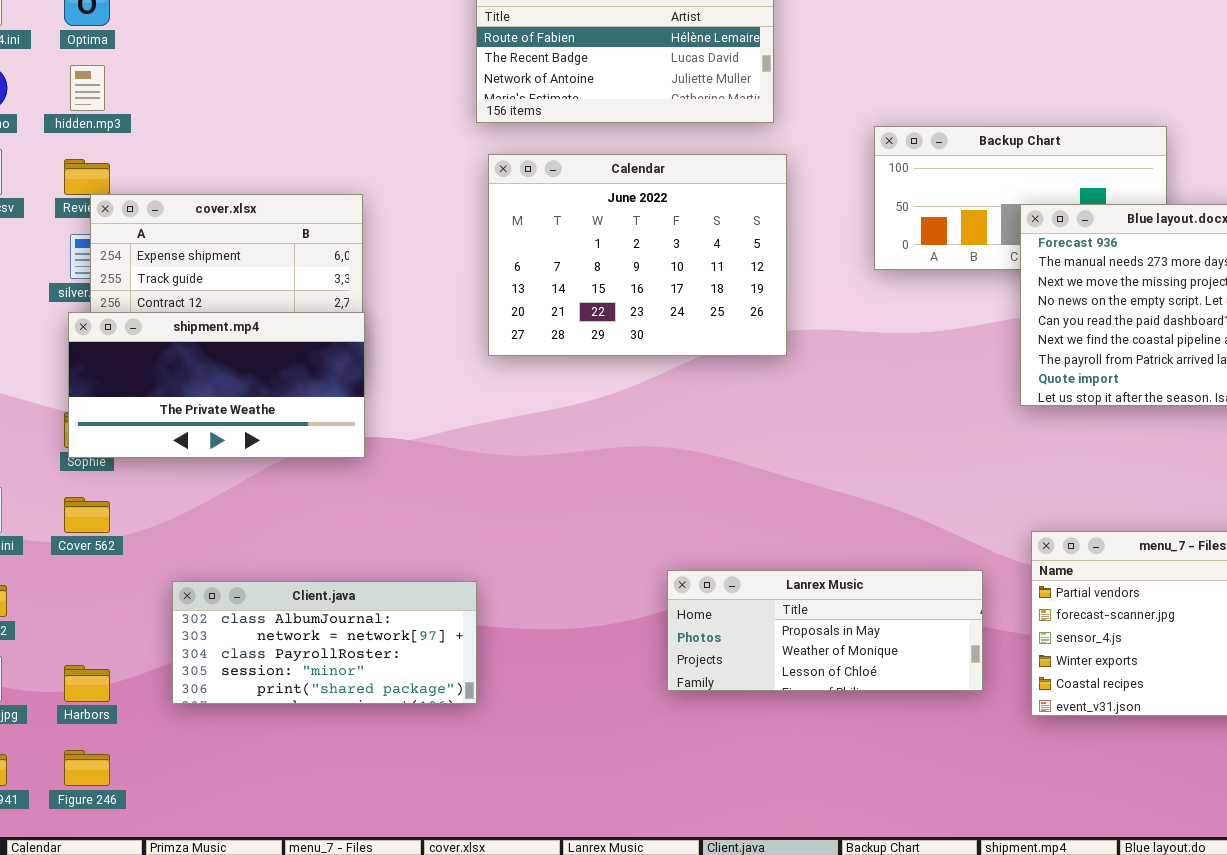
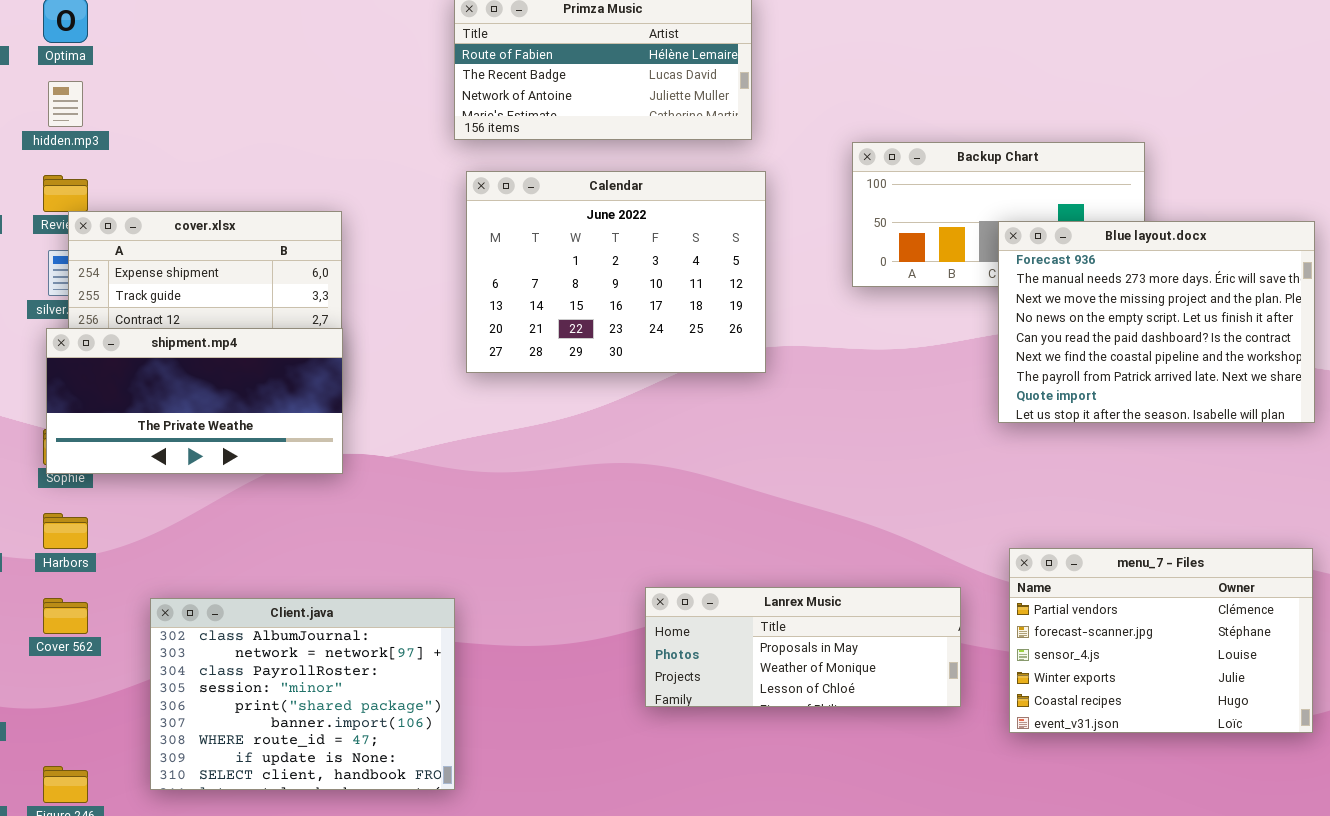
Cover 562: [64,497,110,533] -> [43,598,88,634], moved
Client.java: [172,581,477,704] -> [150,598,455,790], resized
Harbors: [64,665,110,702] -> [43,513,88,549], moved

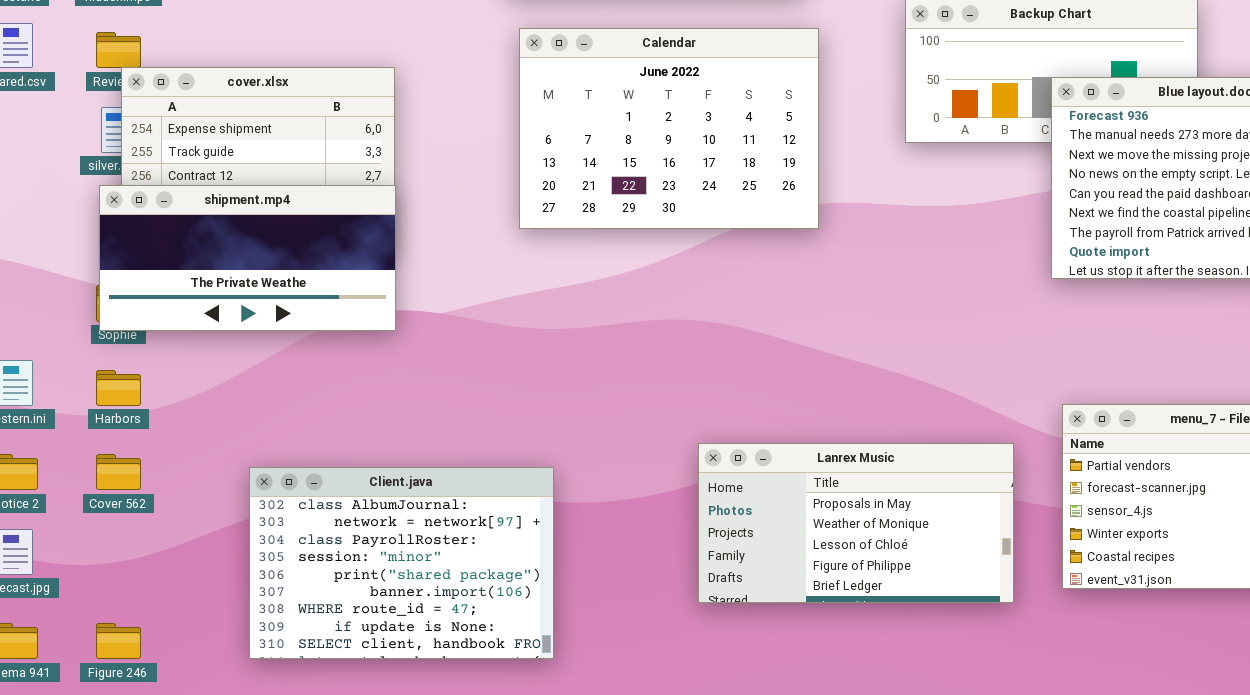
Lanrex Music: [645,587,961,707] -> [698,443,1014,603], resized
Client.java: [150,598,455,790] -> [249,467,554,659], moved

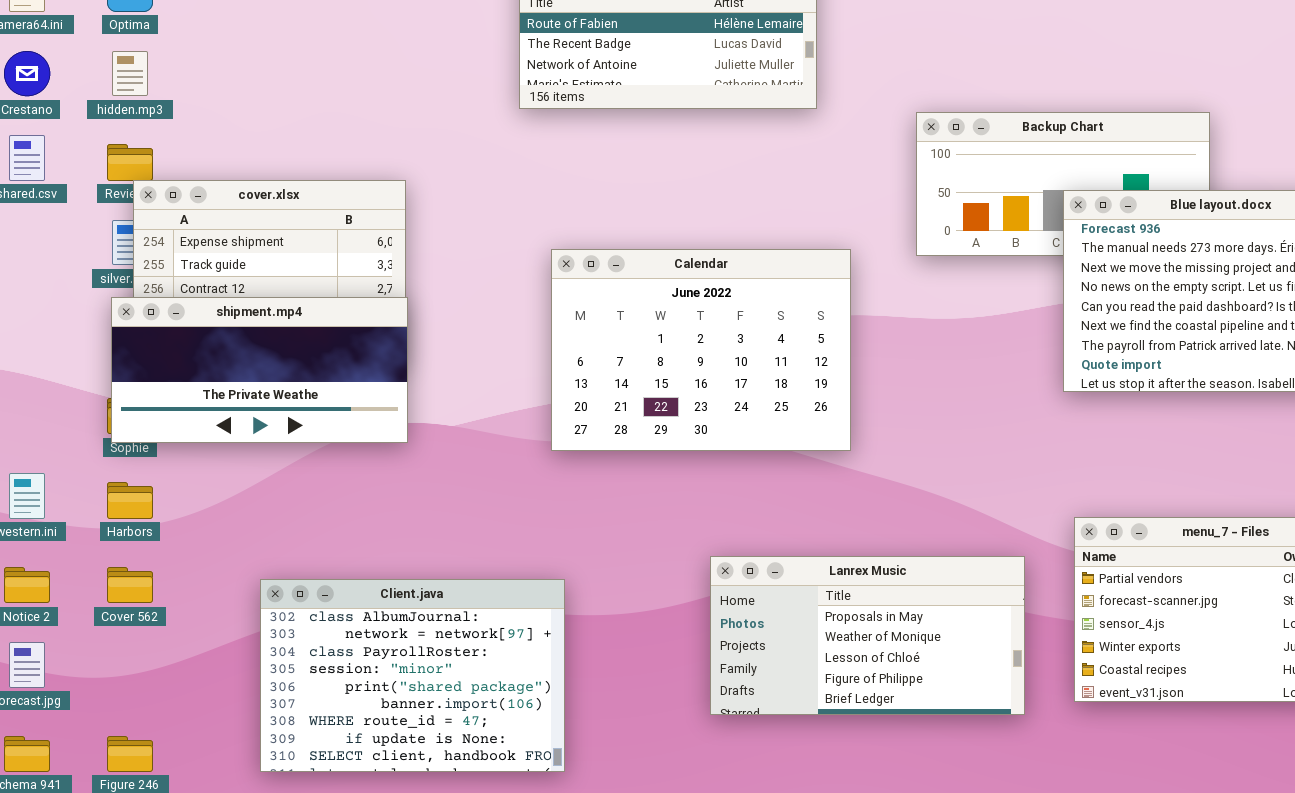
Calendar: [519,28,819,229] -> [551,249,851,451], moved

